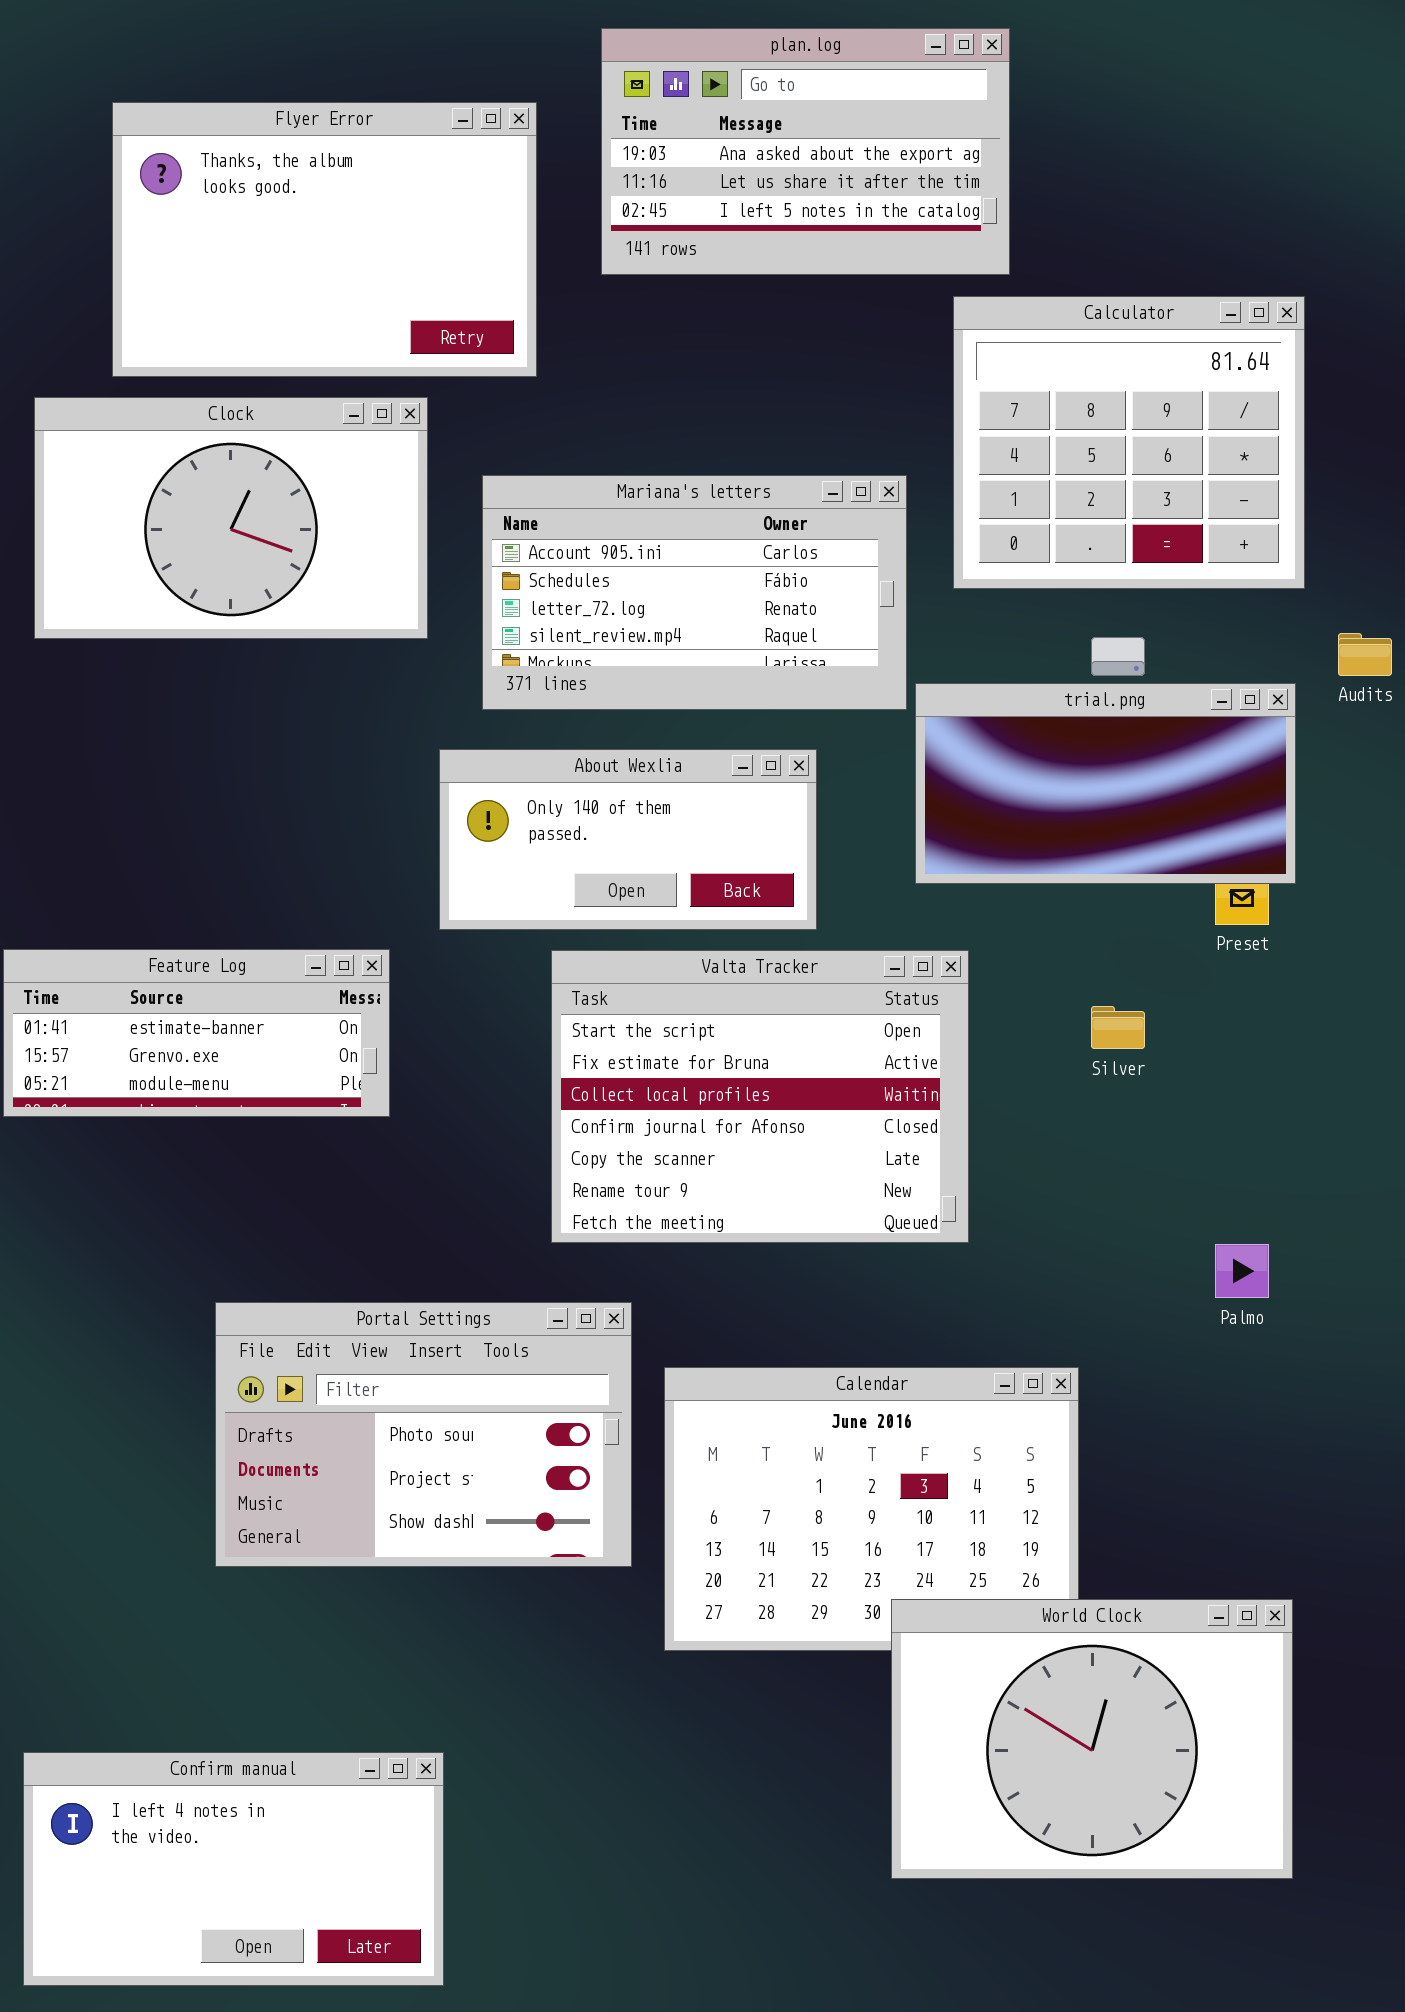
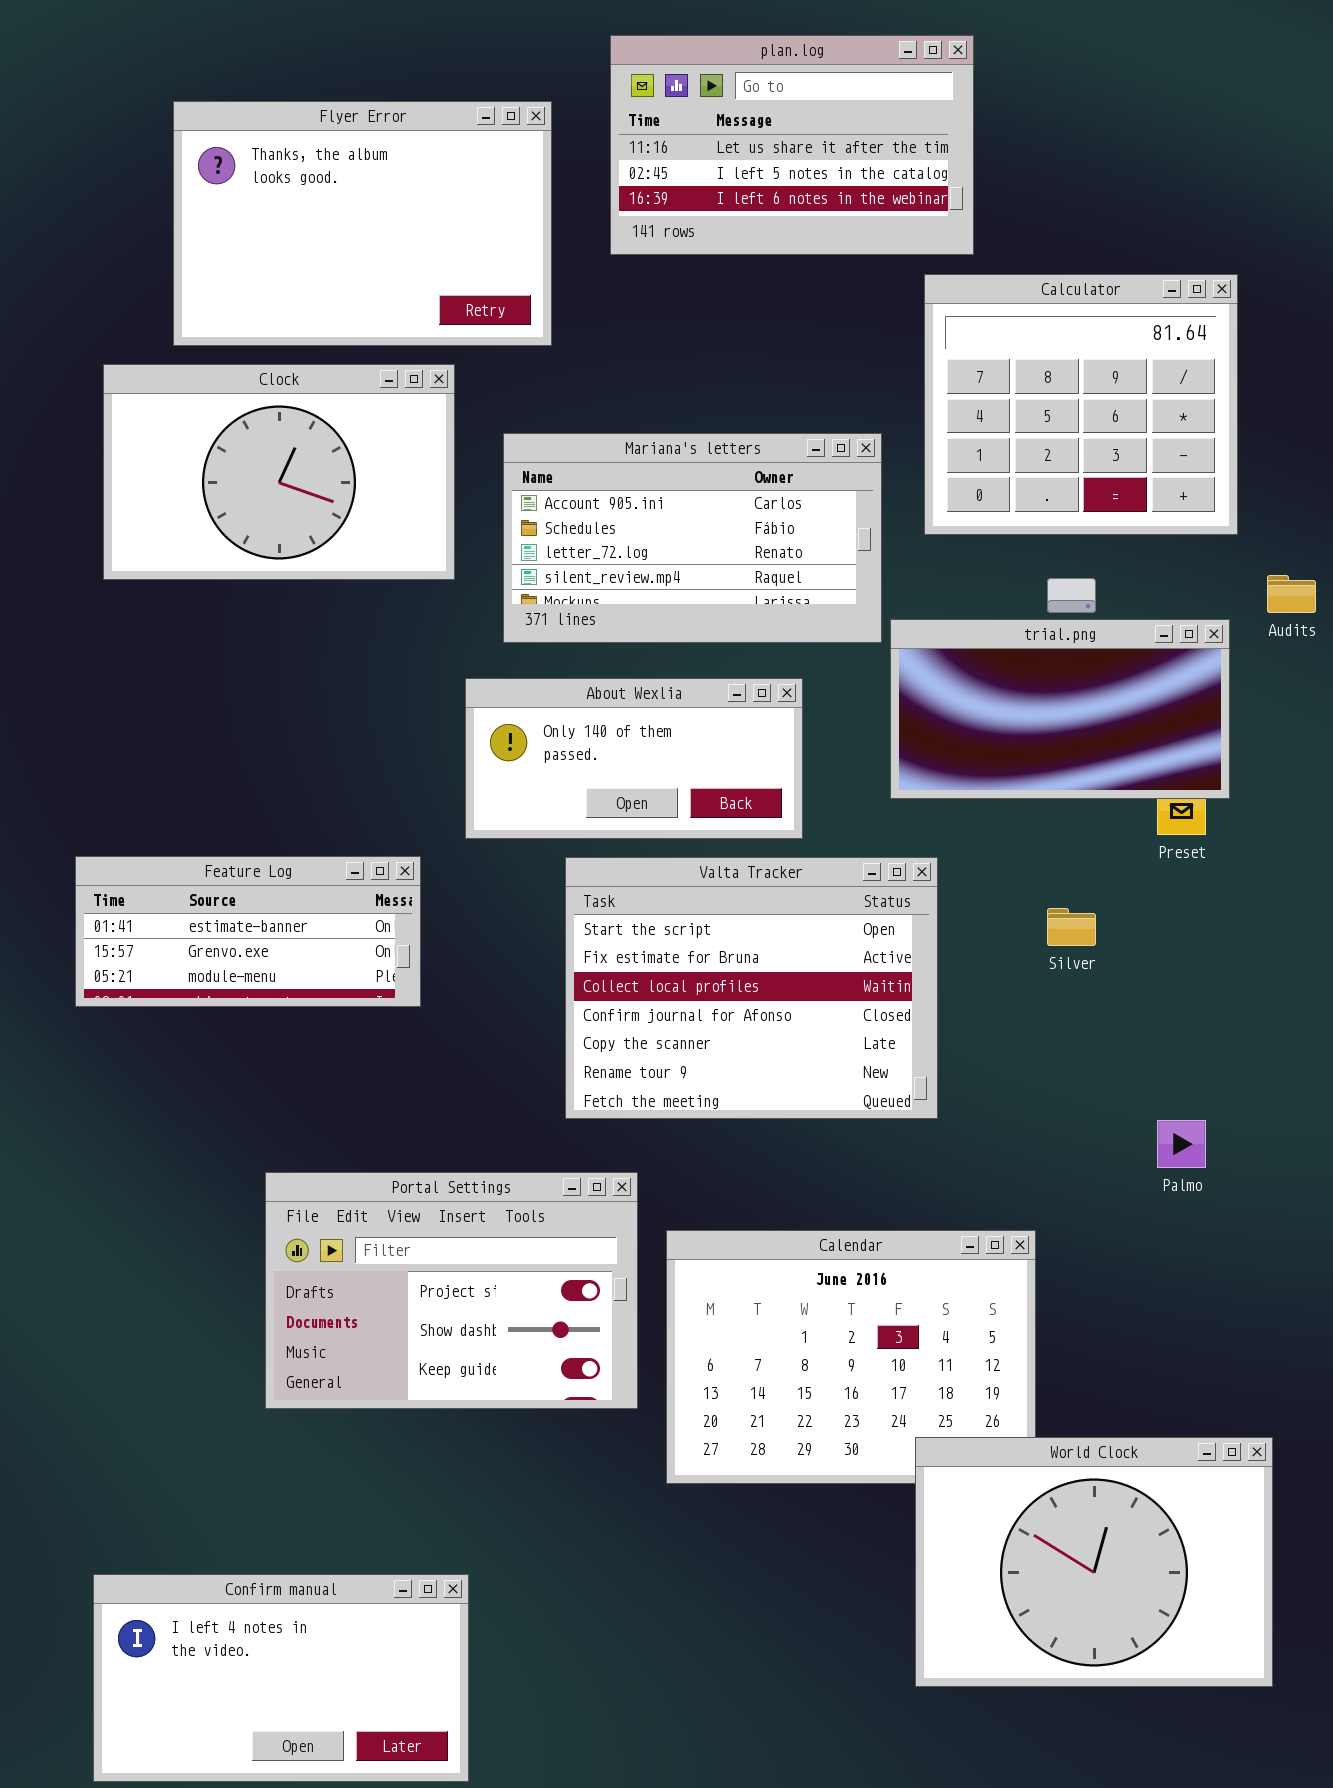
plan.log: [601,28,1010,275] -> [610,35,974,255], scrolled down 1 row
Portal Settings: [215,1302,632,1567] -> [265,1172,638,1409], scrolled down 1 row
World Clock: [891,1599,1293,1879] -> [915,1437,1273,1687], moved

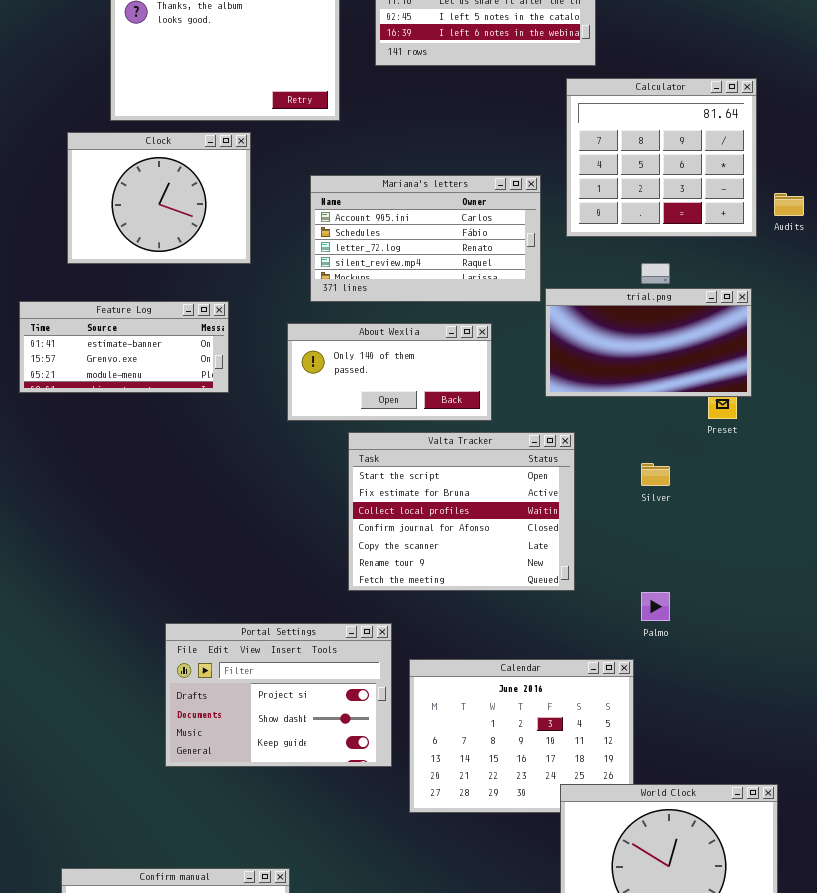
Clock: [103,364,455,580] -> [67,132,251,264], resized
Audits: [1267,575,1316,613] -> [774,193,804,216], moved
Feature Log: [75,856,421,1007] -> [19,301,229,393], moved
Palmo: [1157,1120,1206,1168] -> [641,592,670,621], moved

